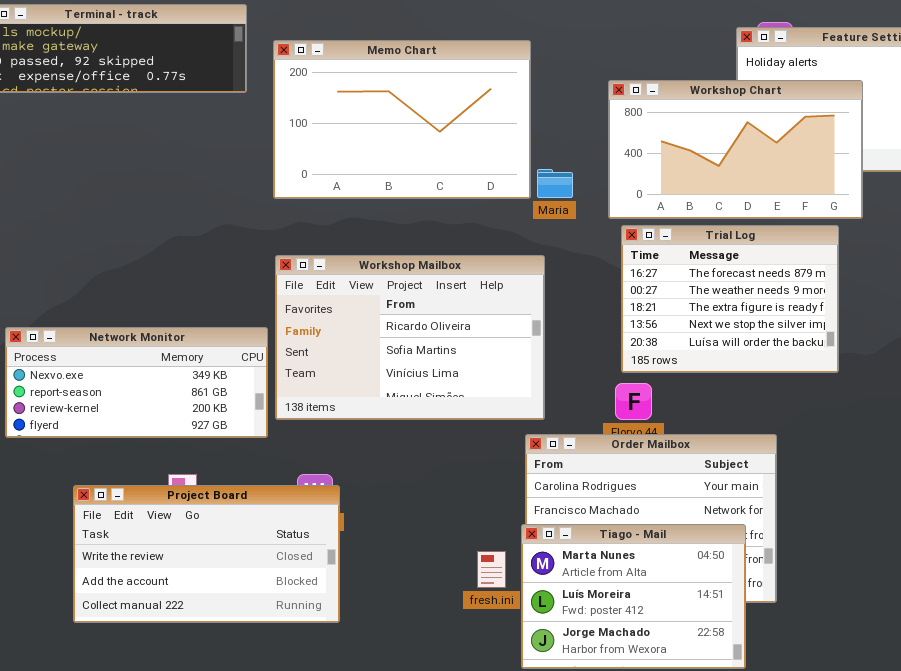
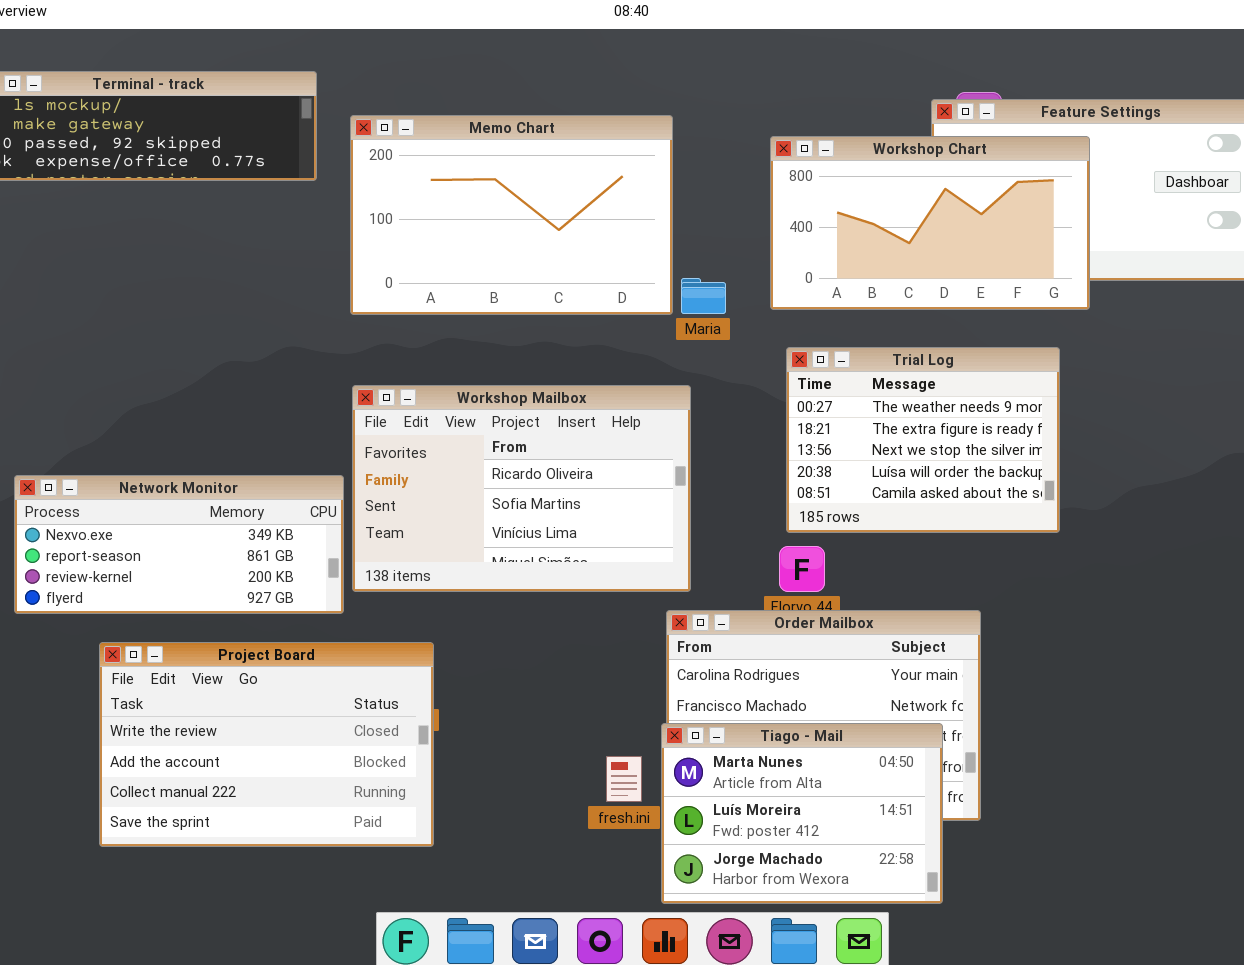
Workshop Chart: [608,80,863,219] -> [770,136,1090,310], moved
Trial Log: [621,225,839,373] -> [786,347,1060,533], scrolled down 1 row
Project Board: [73,485,340,623] -> [99,642,434,847], resized

